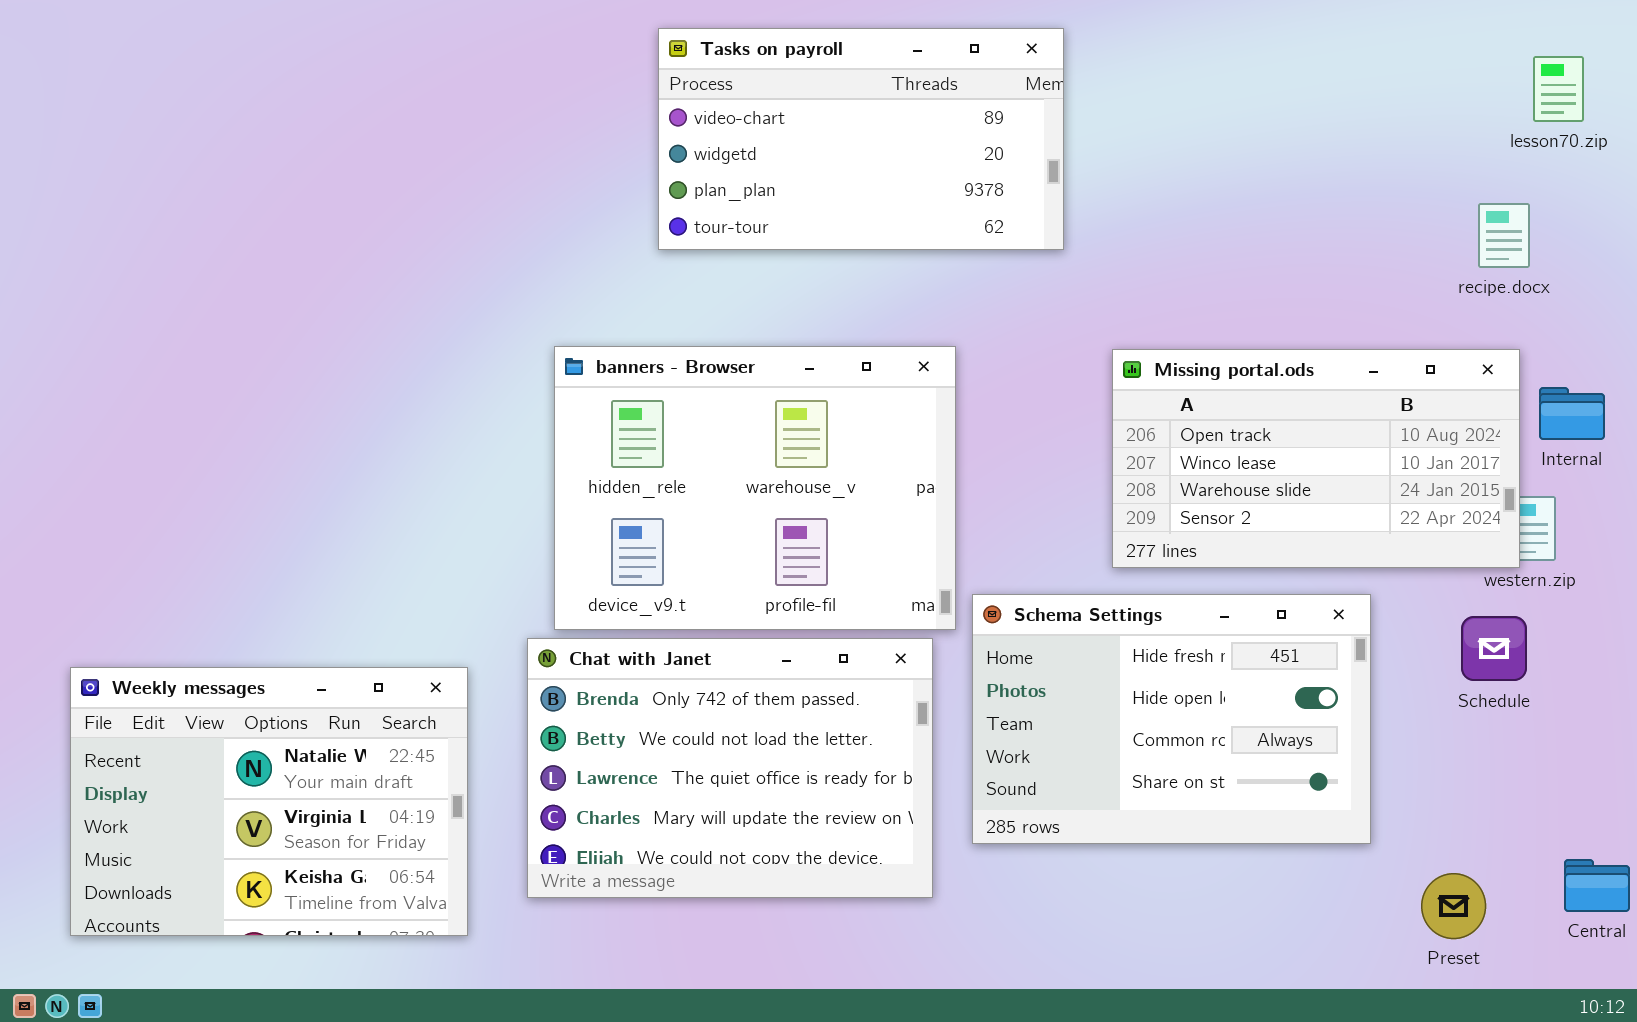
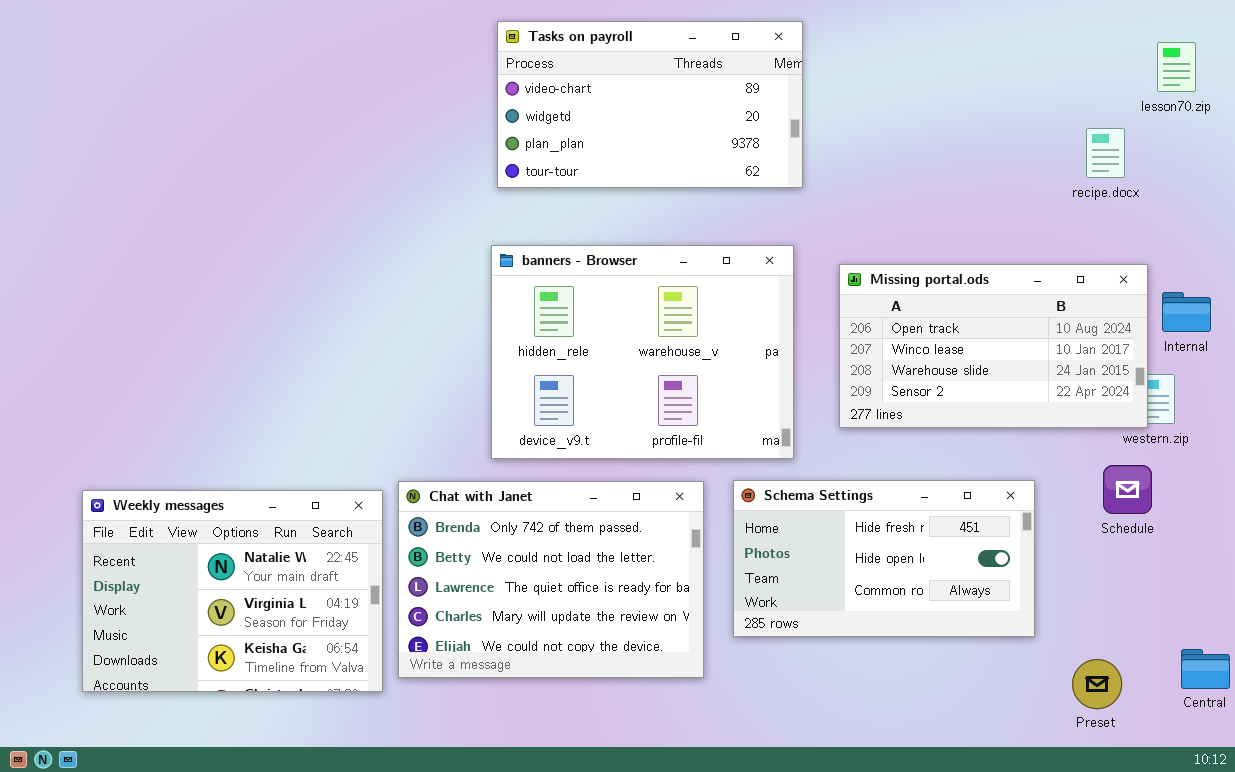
recipe.docx: [1478,203,1530,268] -> [1086,128,1125,178], moved
banners - Browser: [554,346,956,630] -> [491,245,794,459], moved
Schema Settings: [972,594,1371,844] -> [733,480,1035,637], resized
Weekly messages: [70,667,468,936] -> [82,490,383,692], moved

